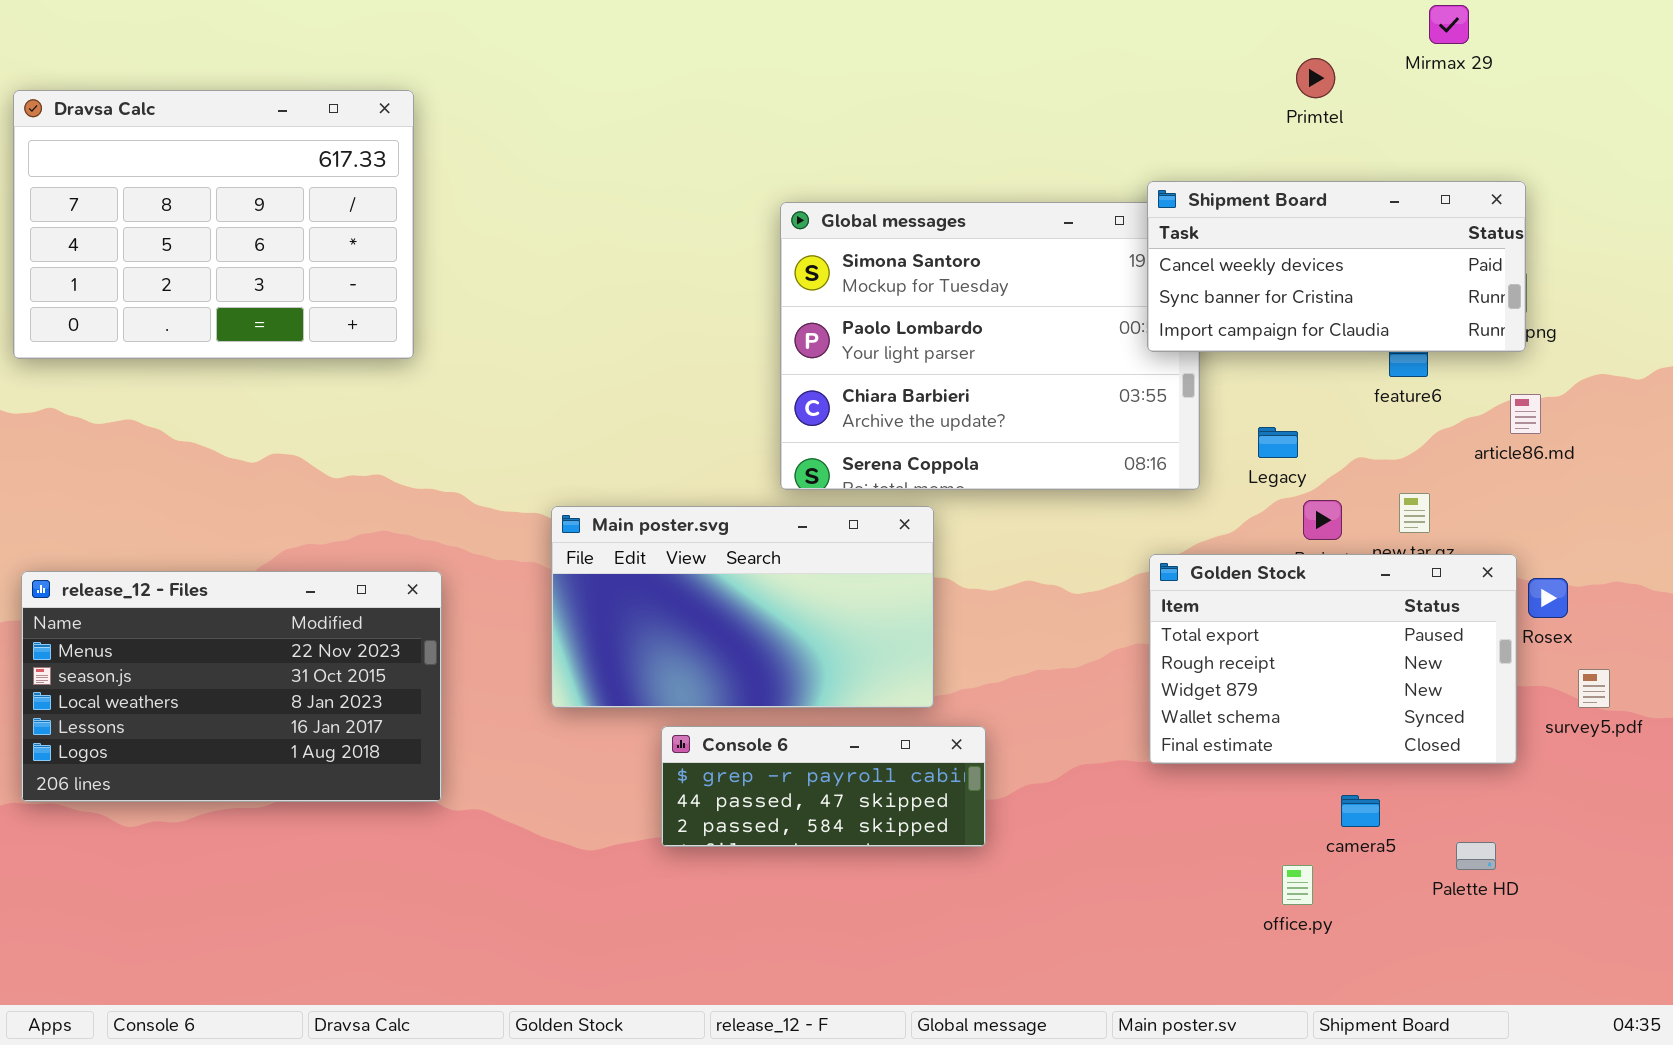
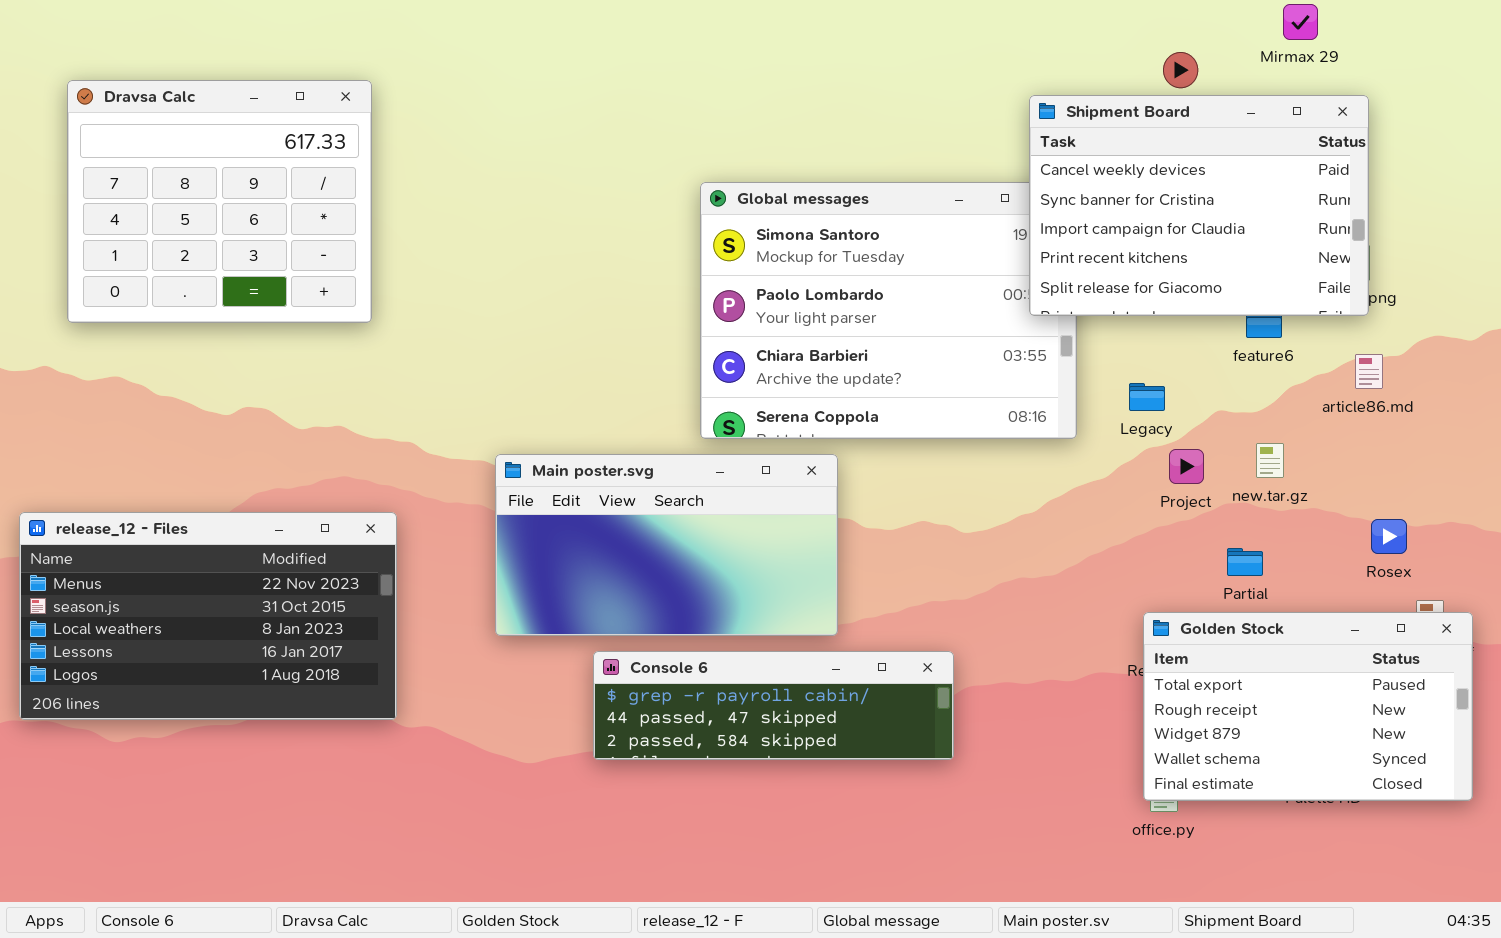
Dravsa Calc: [13,90,414,359] -> [67,80,372,323], resized
Shipment Board: [1147,181,1526,352] -> [1029,95,1369,316], resized
Golden Stock: [1149,554,1517,764] -> [1143,612,1473,801], moved
Console 6: [661,726,986,847] -> [593,651,954,760], resized

